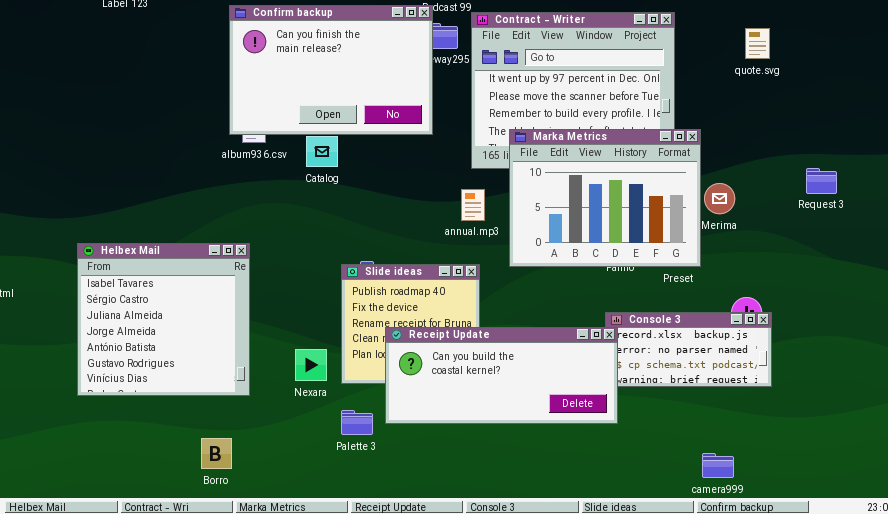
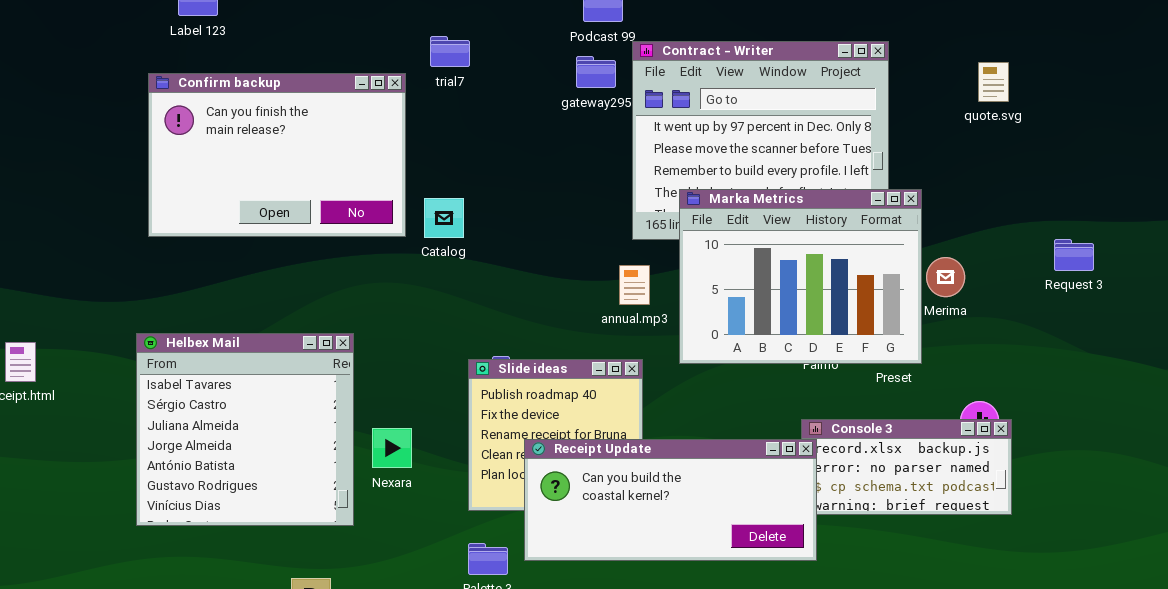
Confirm backup: [229,5,433,135] -> [148,73,406,237], moved
Nexara: [295,349,327,381] -> [372,428,412,468], moved

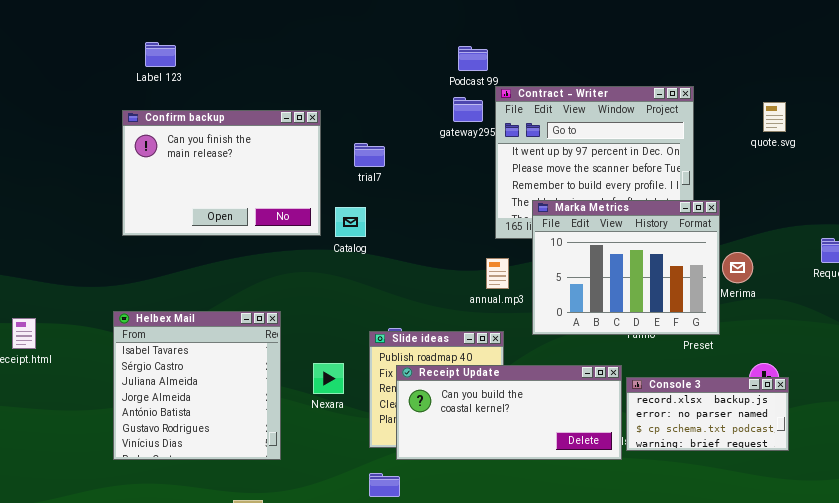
trial7: [430,36,470,67] -> [354,143,385,167], moved
Nexara: [372,428,412,468] -> [313,363,344,394], moved
Receipt Update: [524,439,817,561] -> [396,365,622,460], moved

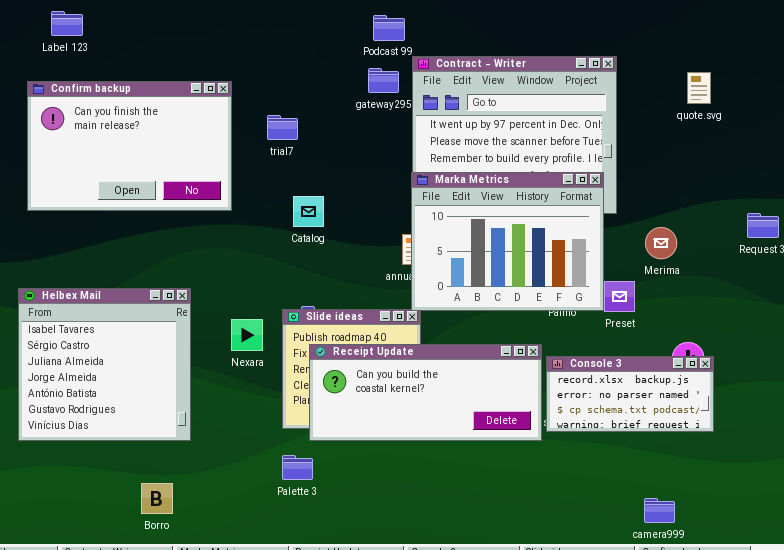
Marka Metrics: [532,200,720,335] -> [411,172,604,311], moved
Catalog: [335,207,366,237] -> [293,196,324,227], moved
Nexara: [313,363,344,394] -> [231,319,263,351], moved

